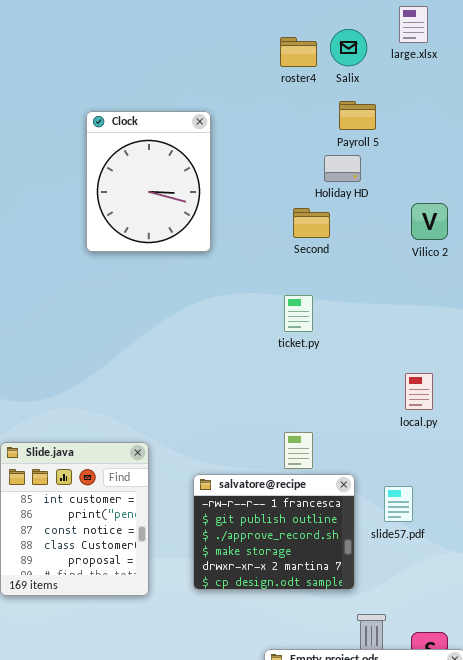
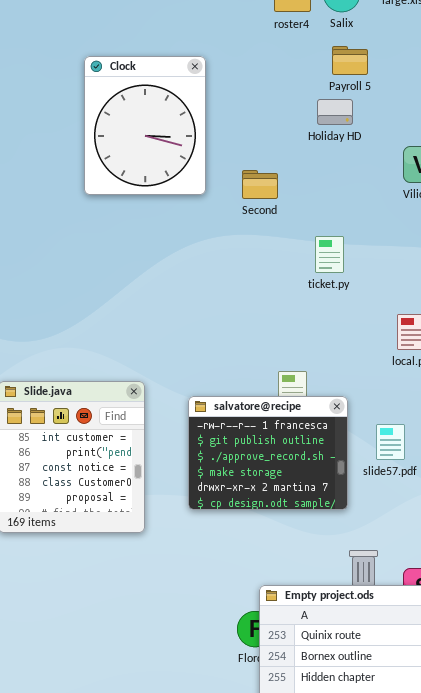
Second: [293,208,330,238] -> [242,170,278,199], moved
ticket.py: [284,295,313,332] -> [315,236,344,273], moved
salvatore@recipe: [193,474,355,590] -> [188,396,348,510], moved

